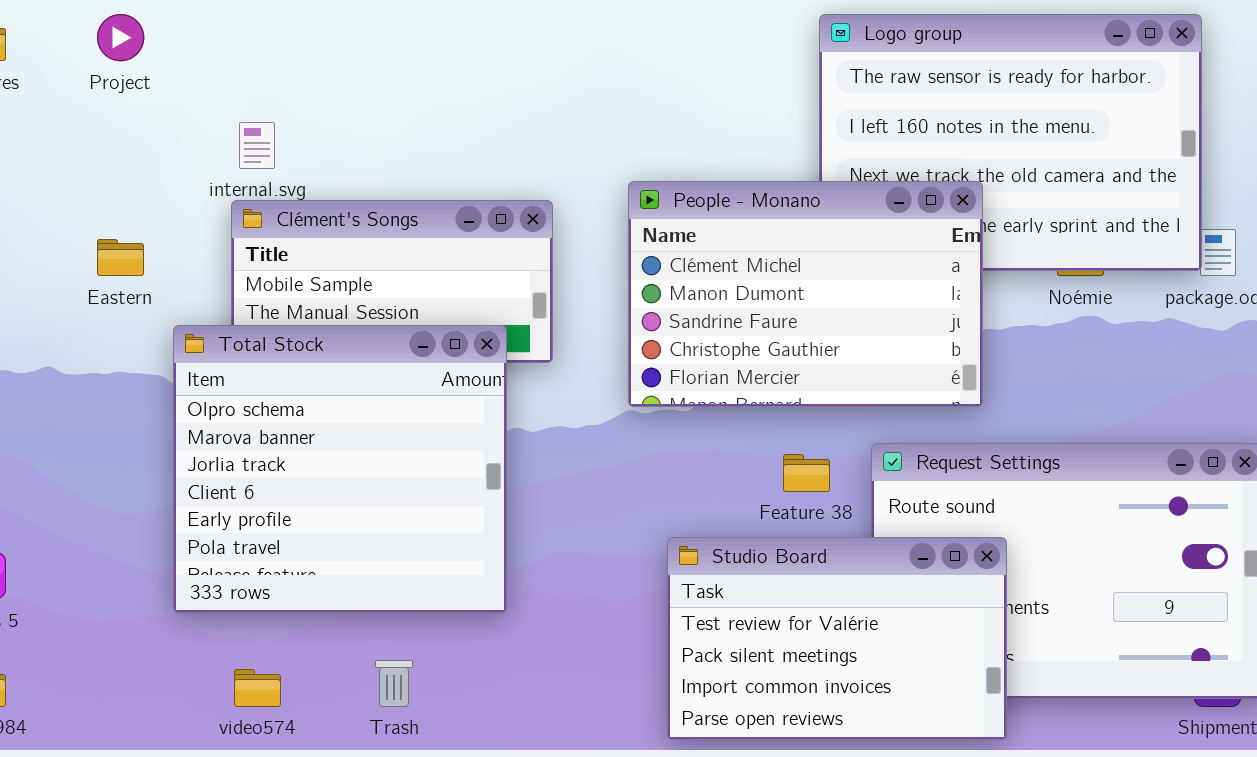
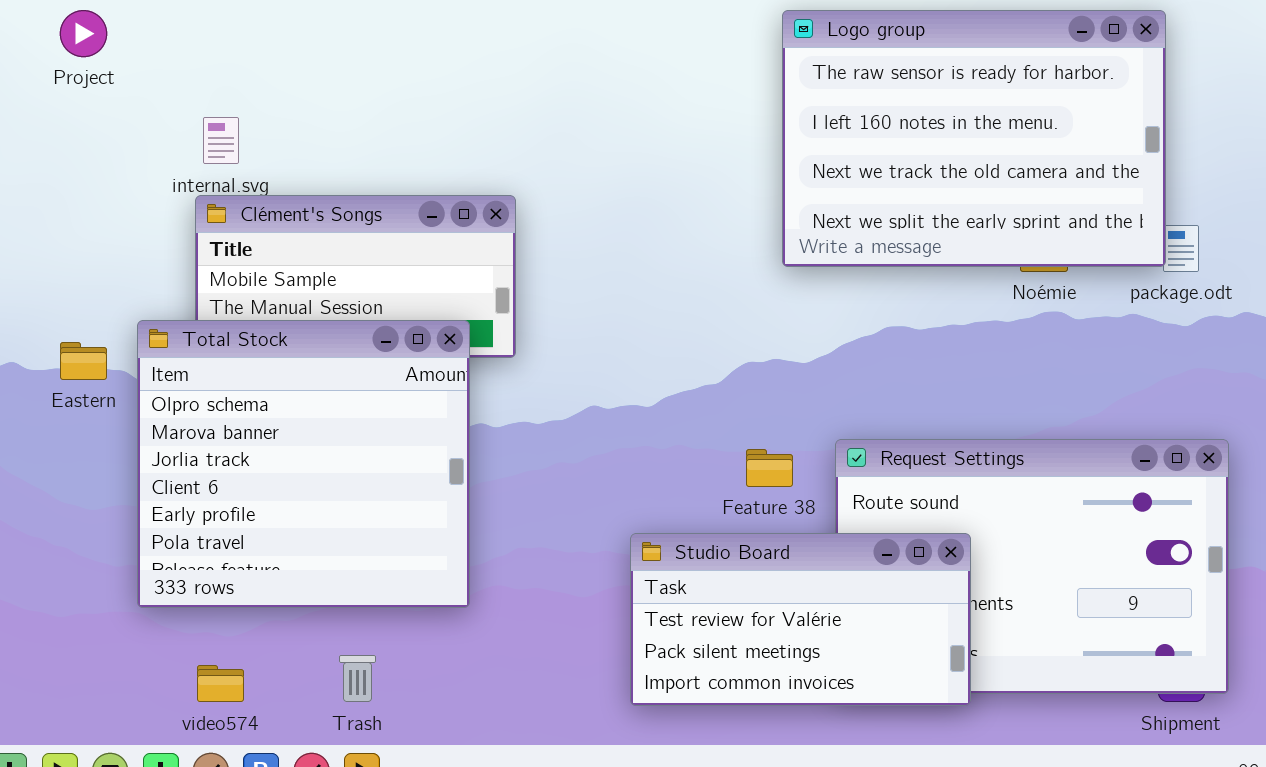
People - Monano: [628,181,983,407] -> none, closed
Eastern: [97,239,144,276] -> [60,342,107,380], moved
Studio Board: [667,537,1007,740] -> [630,533,971,706], resized

